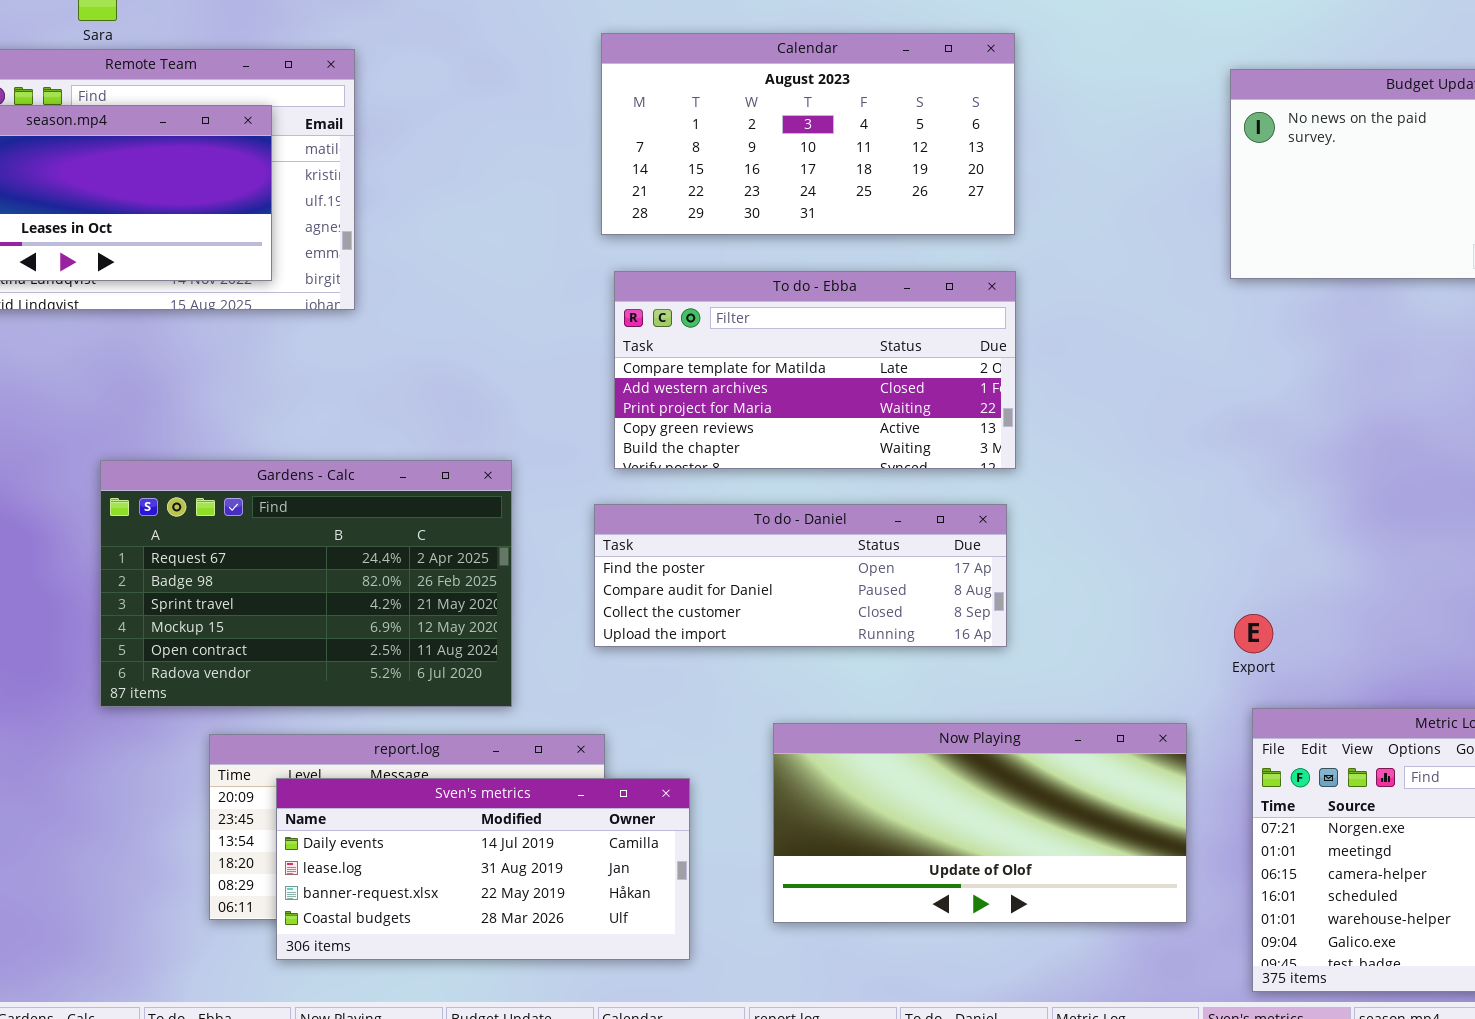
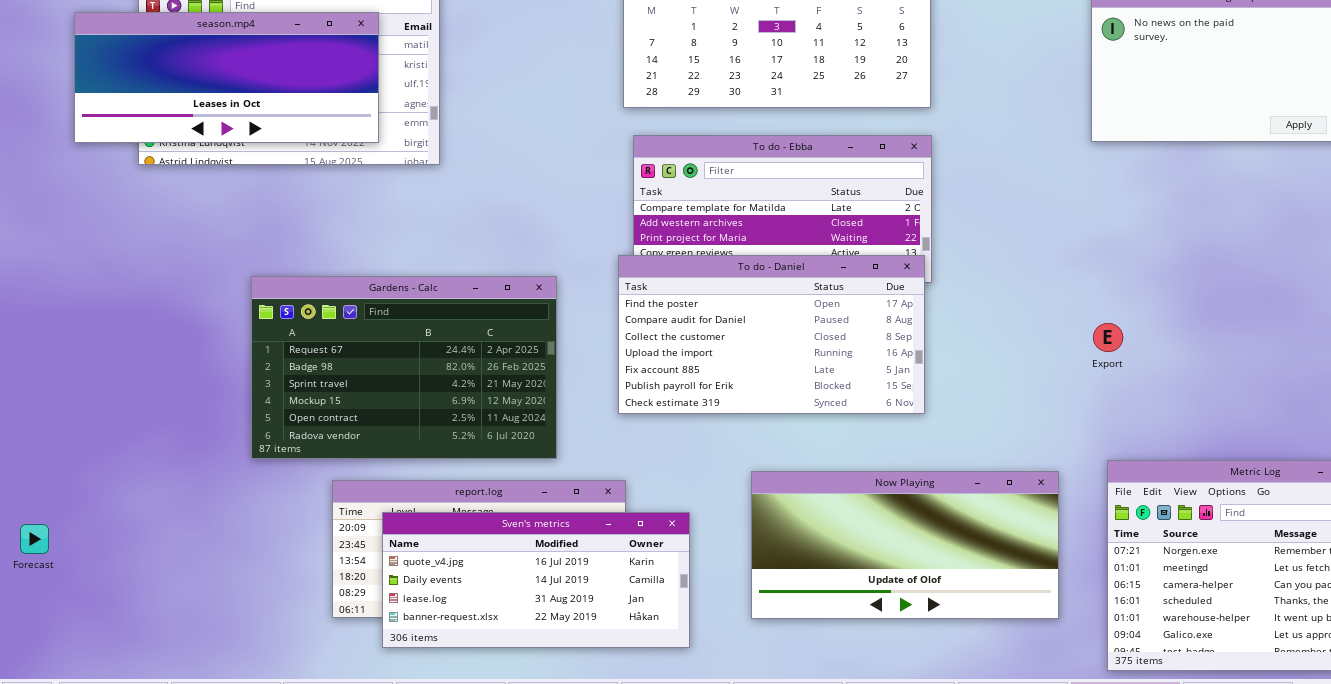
To do - Daniel: [594,504,1007,647] -> [618,255,925,414], resized
Export: [1234,614,1273,653] -> [1093,323,1123,352], moved
Sven's metrics: [276,778,690,960] -> [382,512,690,648], scrolled up 1 row

